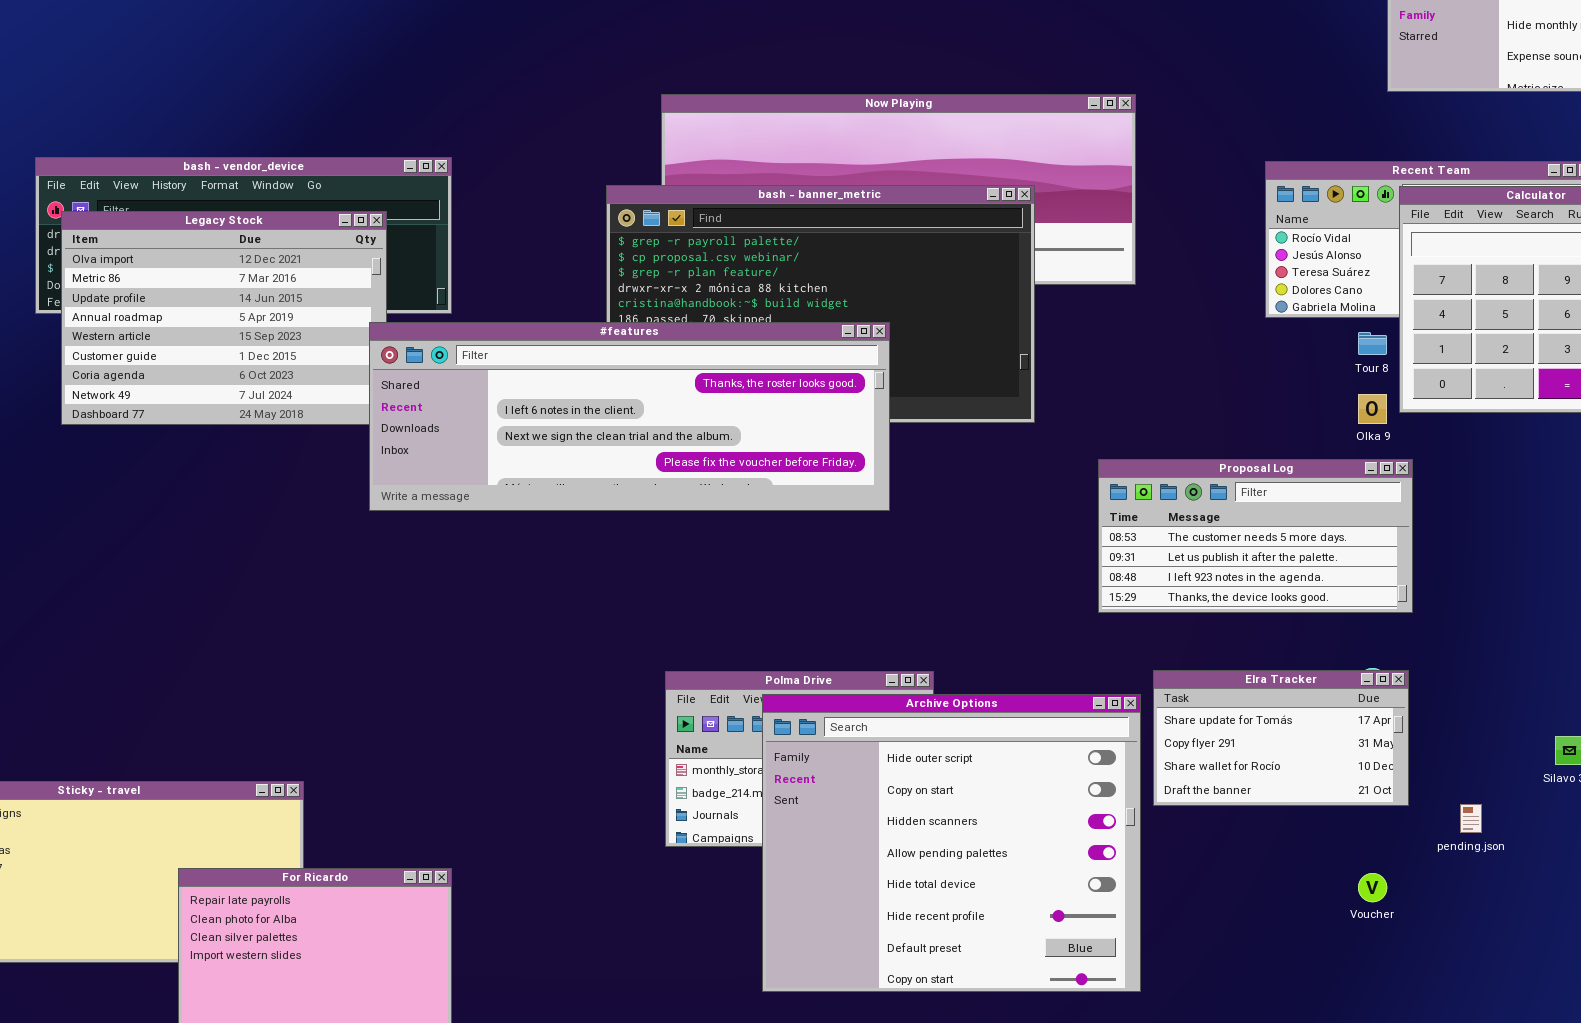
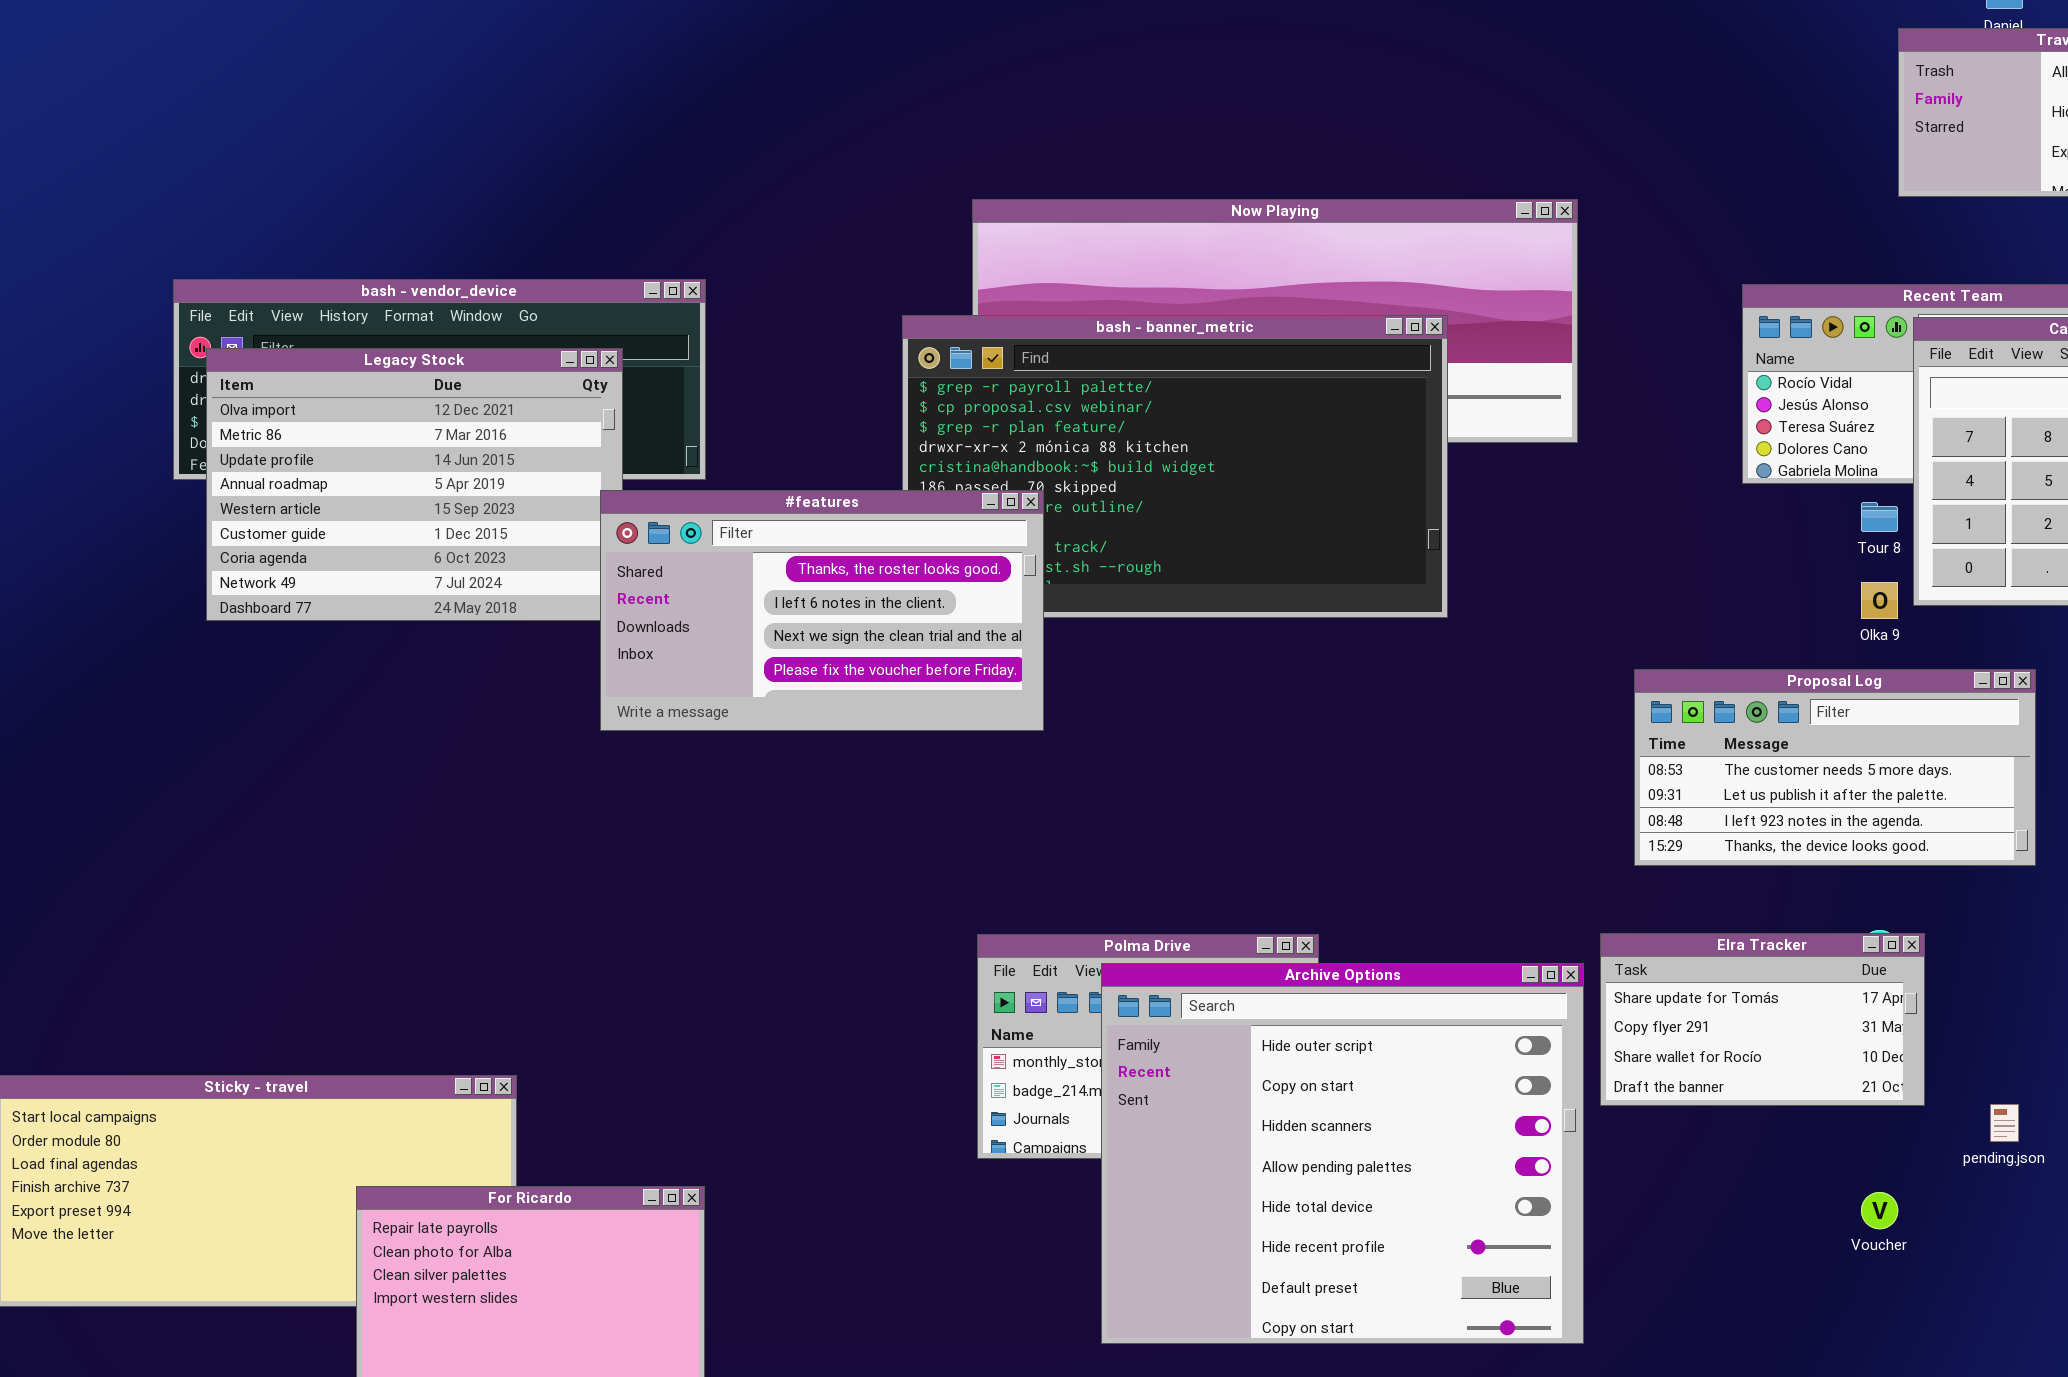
#features: [369,322,890,511] -> [600,490,1044,731], resized
Proposal Log: [1098,459,1413,613] -> [1634,669,2036,866], moved

